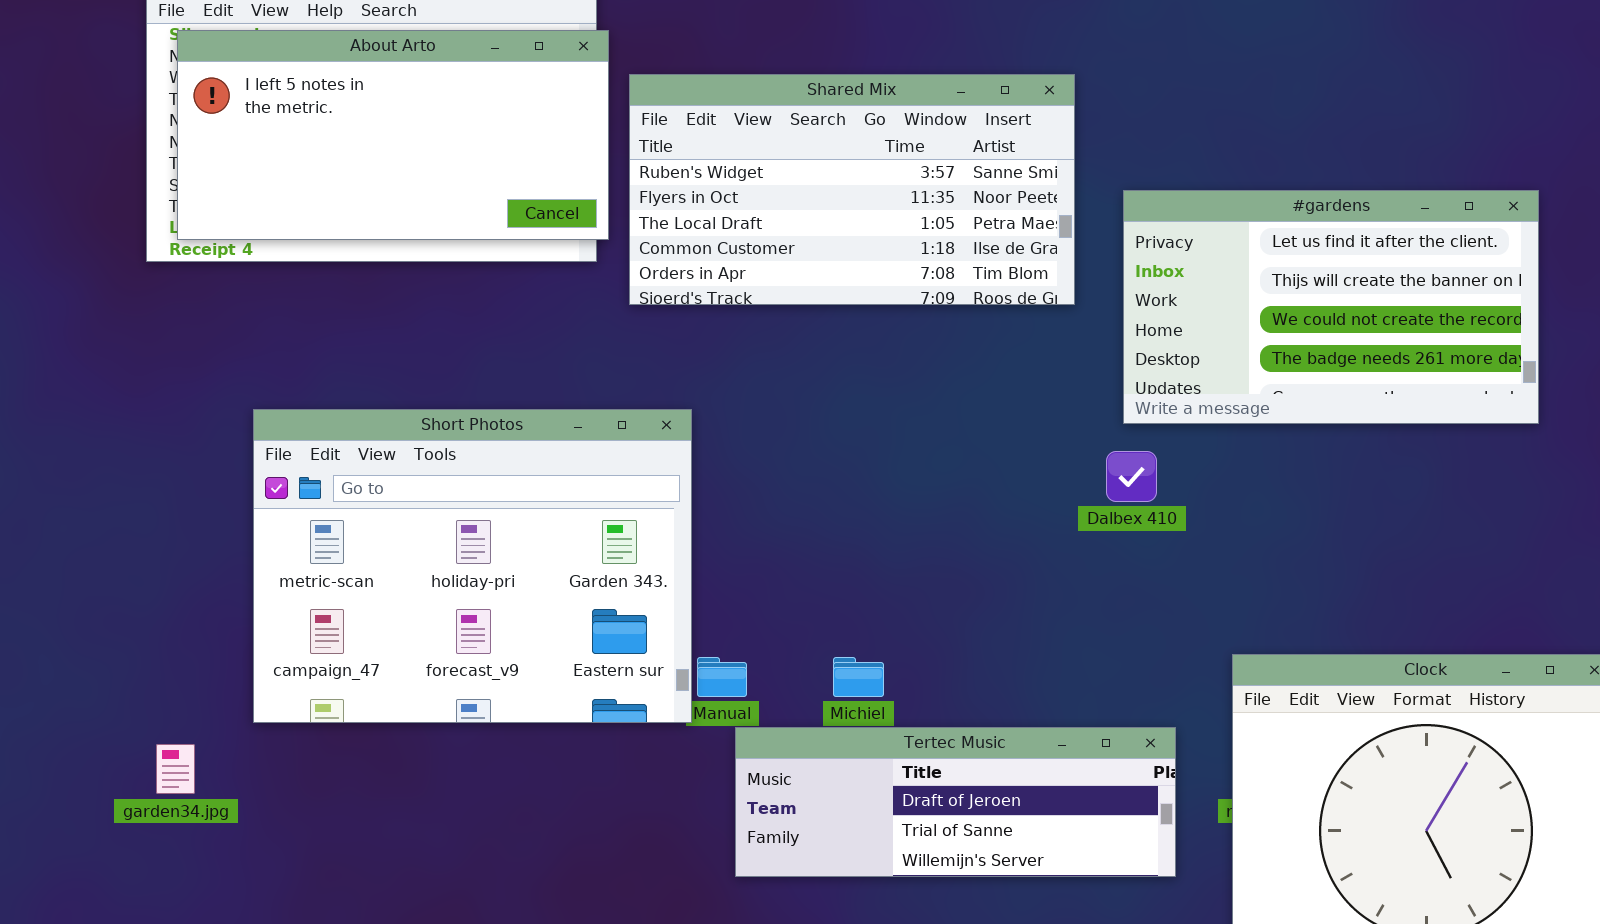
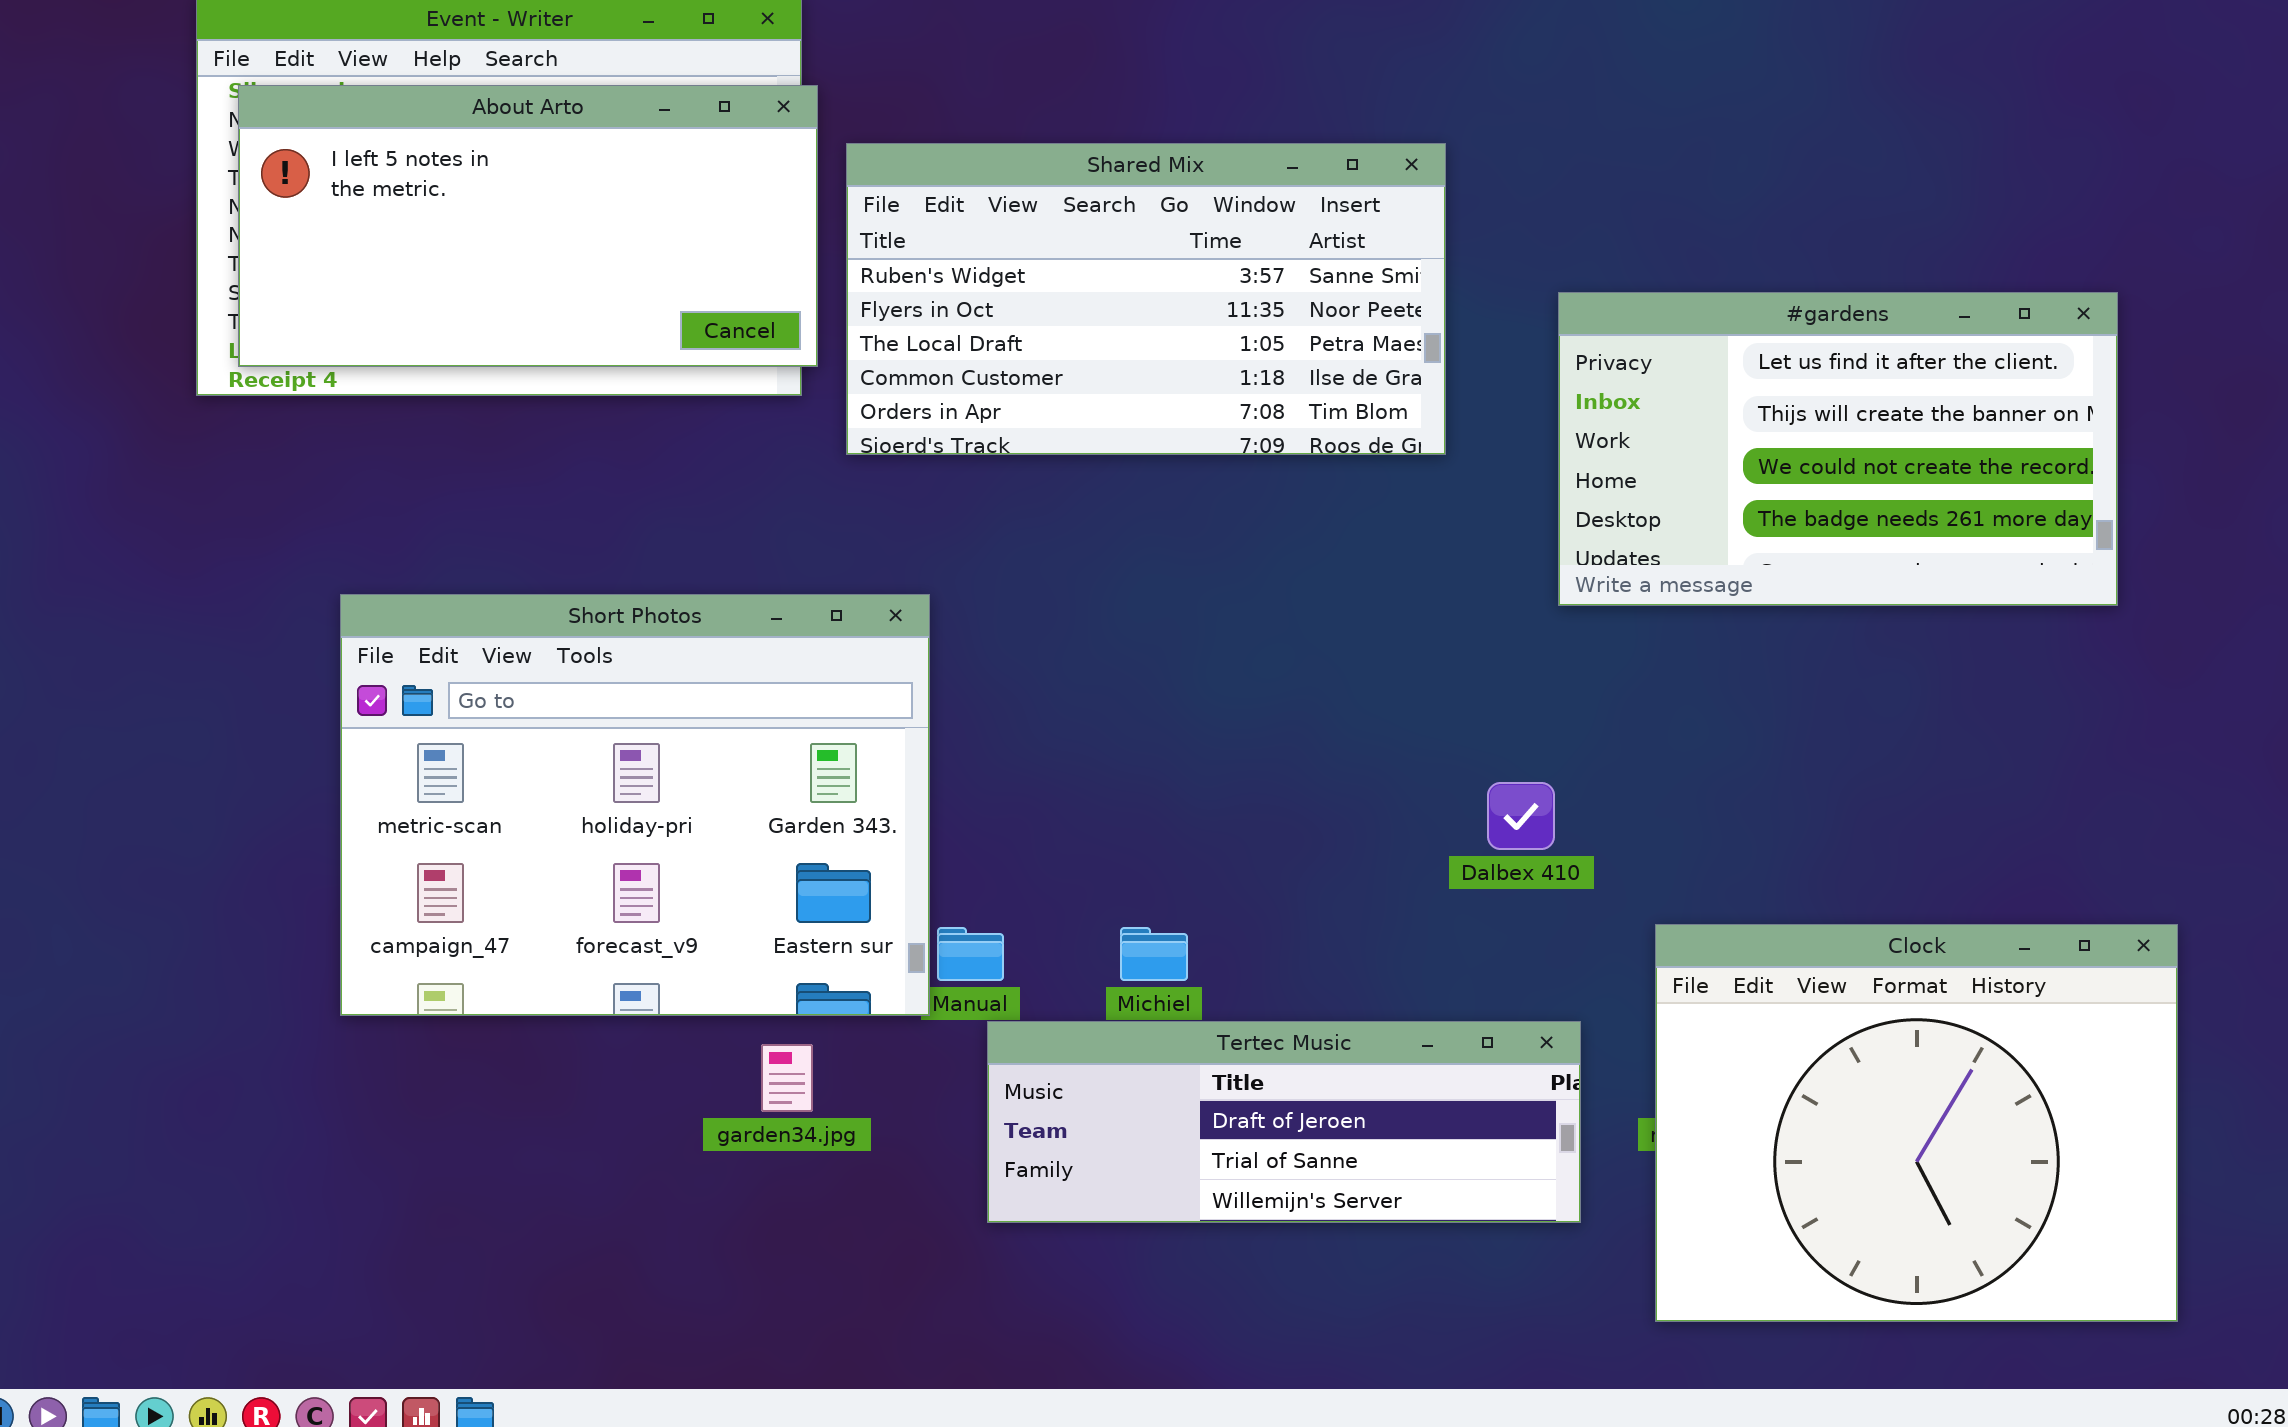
#gardens: [1123,190,1539,424] -> [1558,292,2118,606], moved
Dalbex 410: [1106,451,1157,502] -> [1487,782,1555,850], moved
garden34.jpg: [156,744,195,794] -> [761,1044,813,1112], moved

